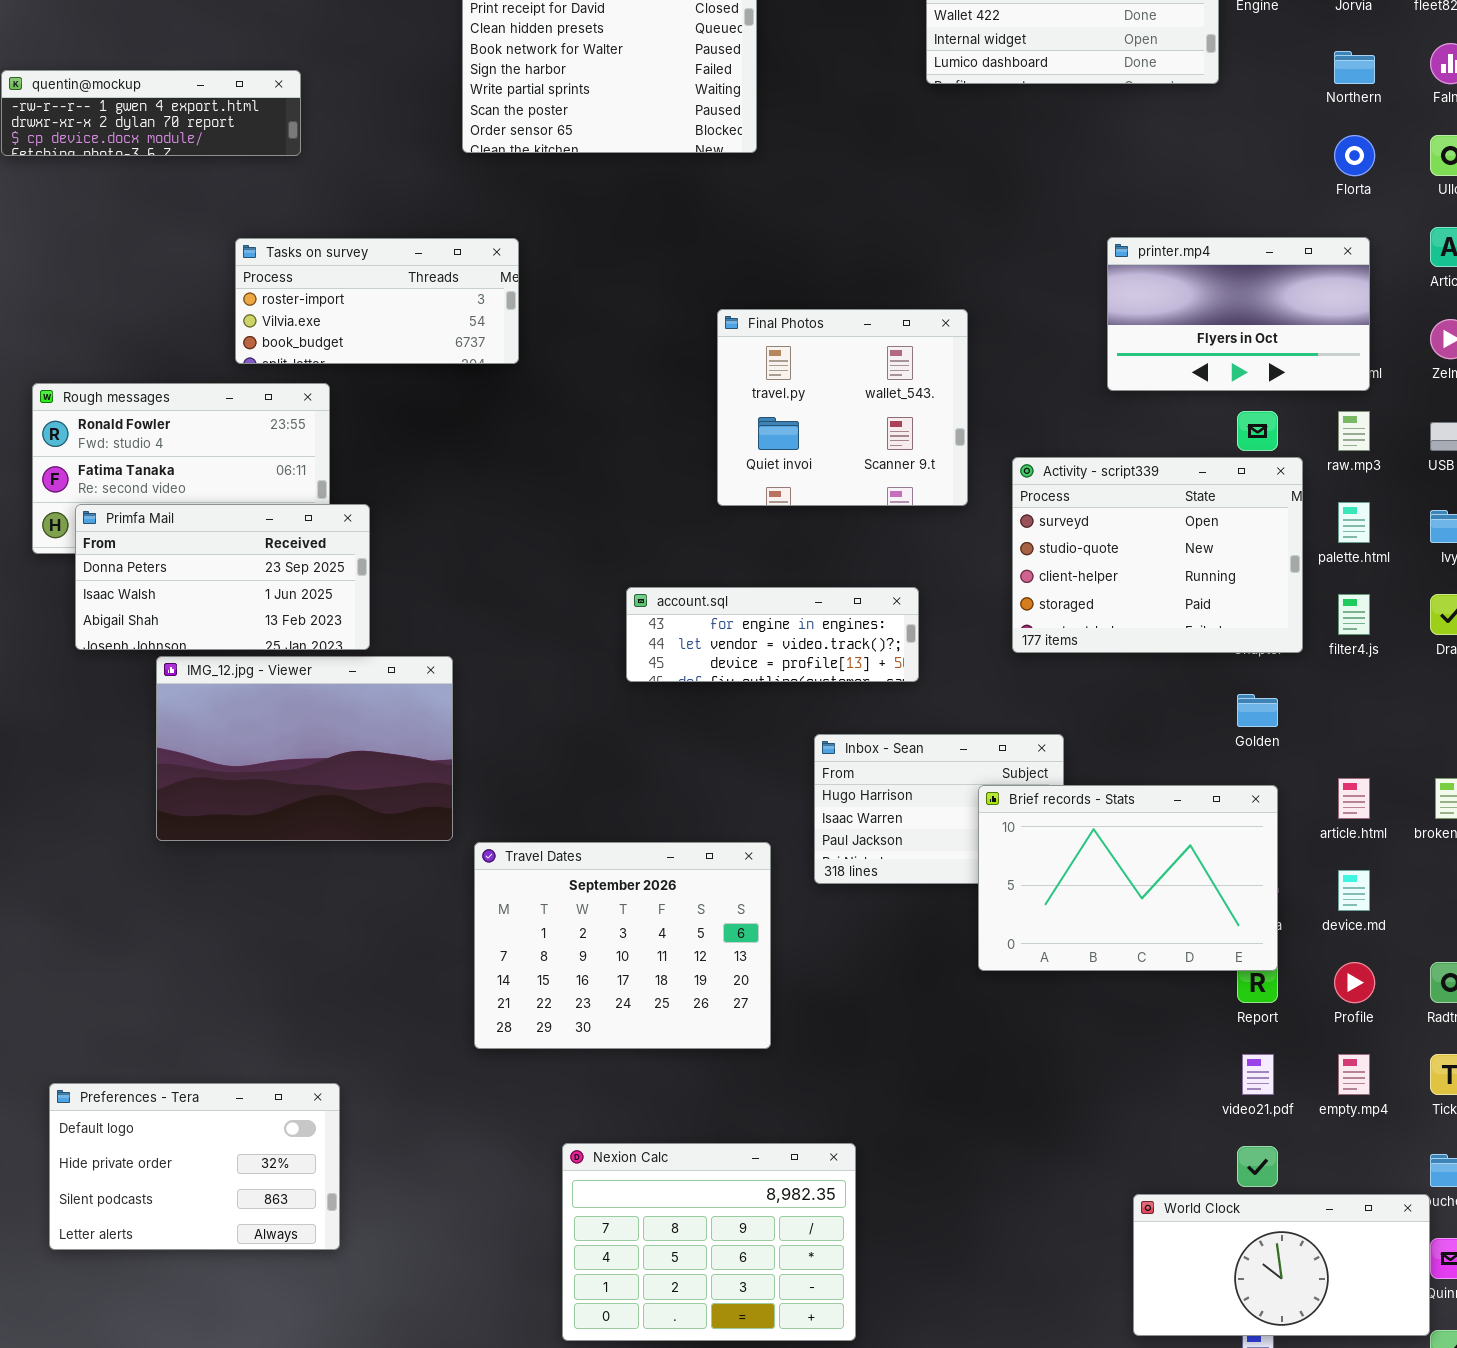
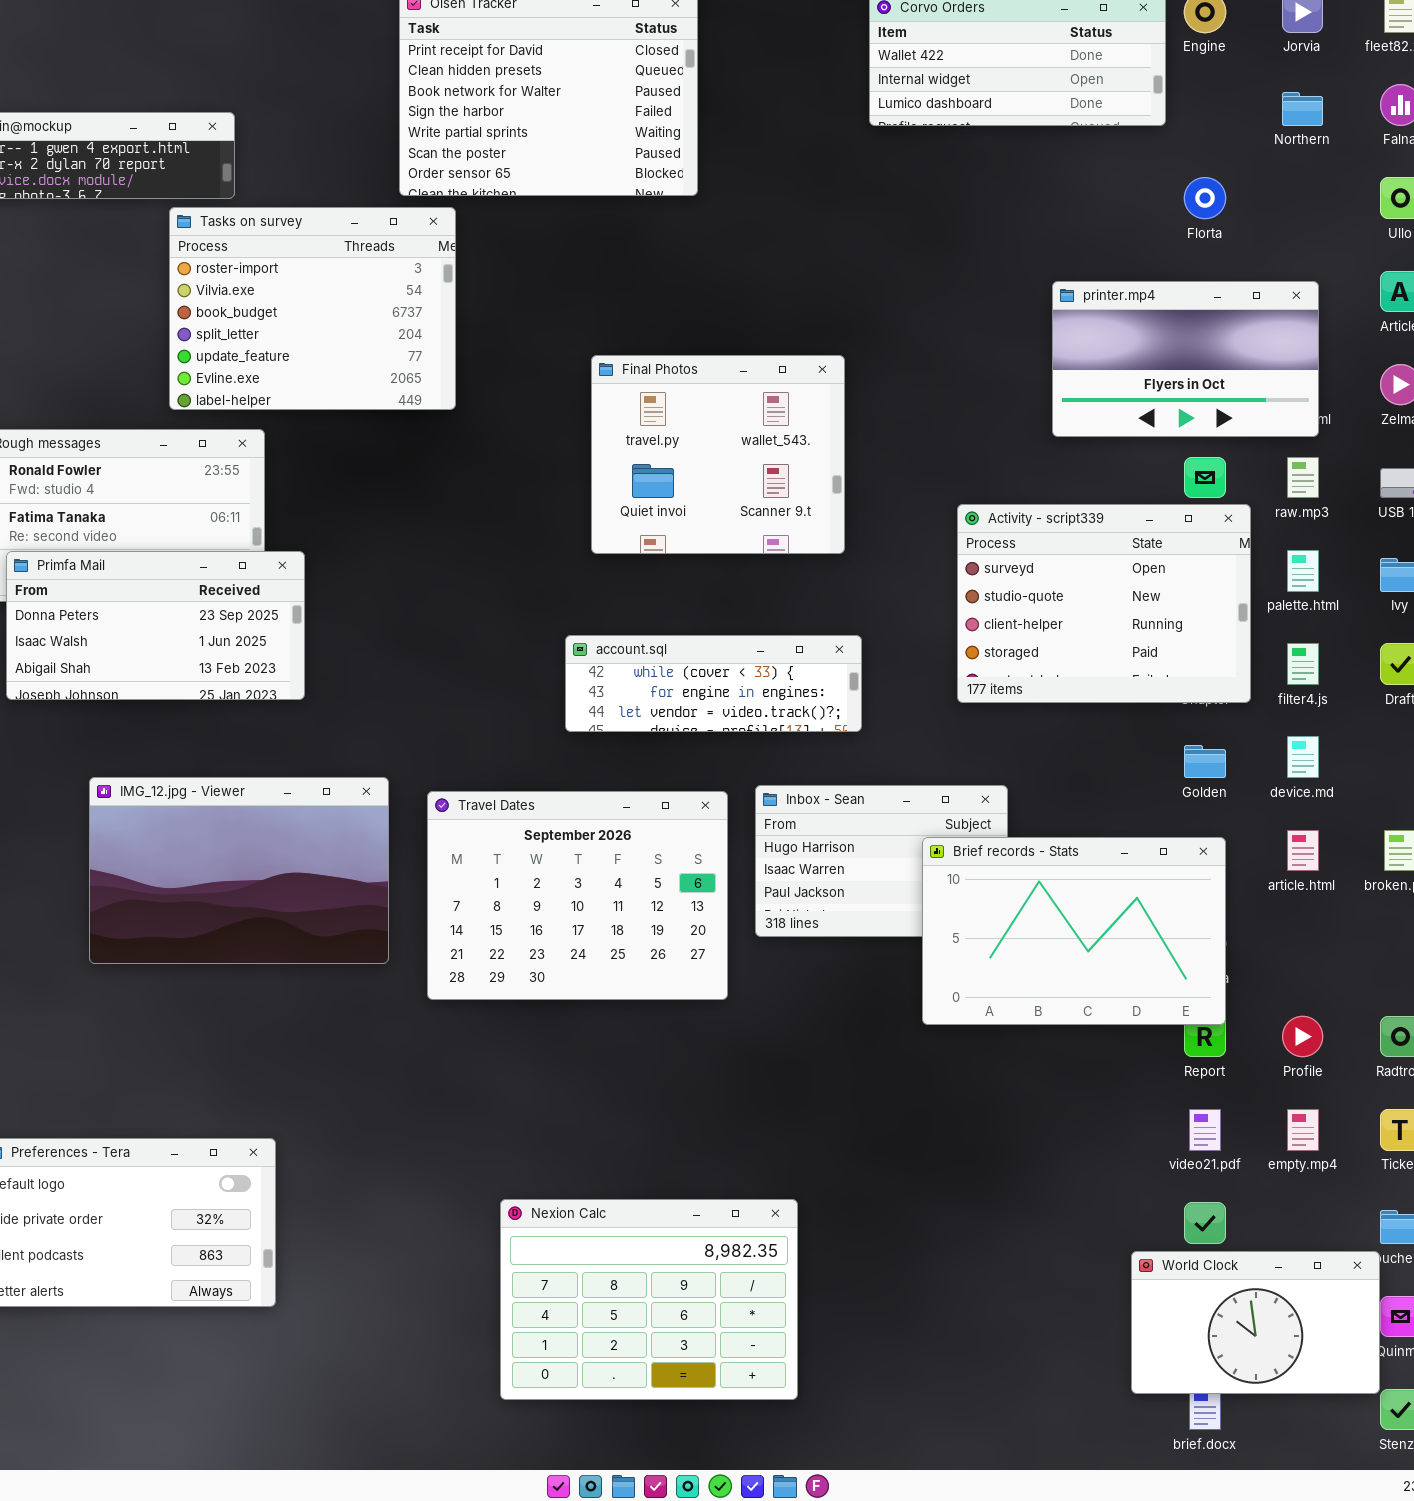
Florta: [1334,135,1375,176] -> [1184,177,1226,219], moved
Tasks on survey: [235,238,519,364] -> [169,207,456,410], resized
Final Photos: [717,309,968,506] -> [591,355,845,554], moved
account.sql: [626,587,919,682] -> [565,635,862,732], scrolled up 1 row
IMG_12.jpg - Viewer: [156,656,453,841] -> [89,777,389,964], moved
Travel Dates: [474,842,771,1049] -> [427,791,728,1000], moved
device.md: [1338,870,1370,911] -> [1287,736,1319,778], moved
World Clock: [1133,1194,1430,1336] -> [1131,1251,1380,1394], resized

